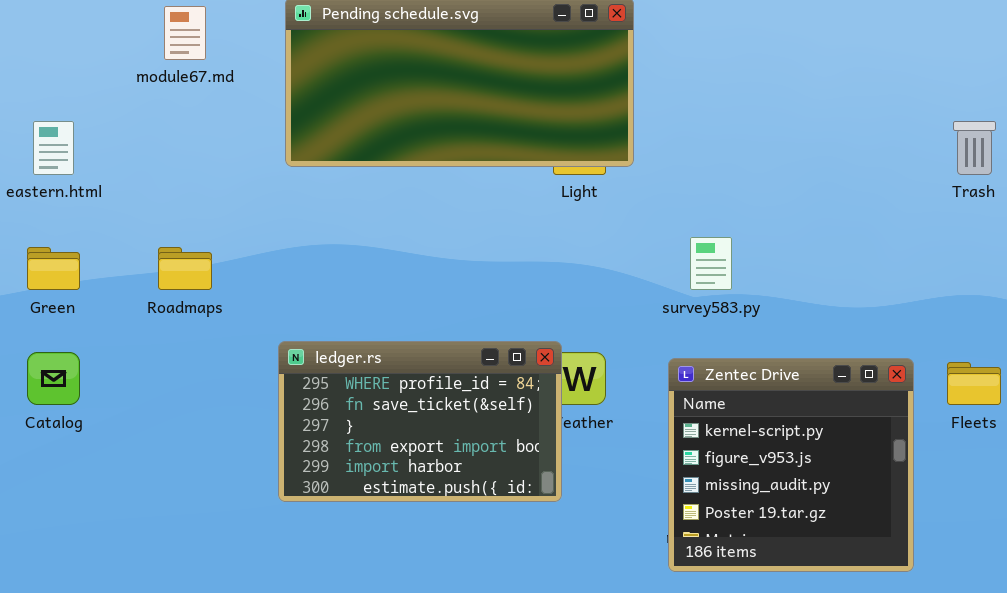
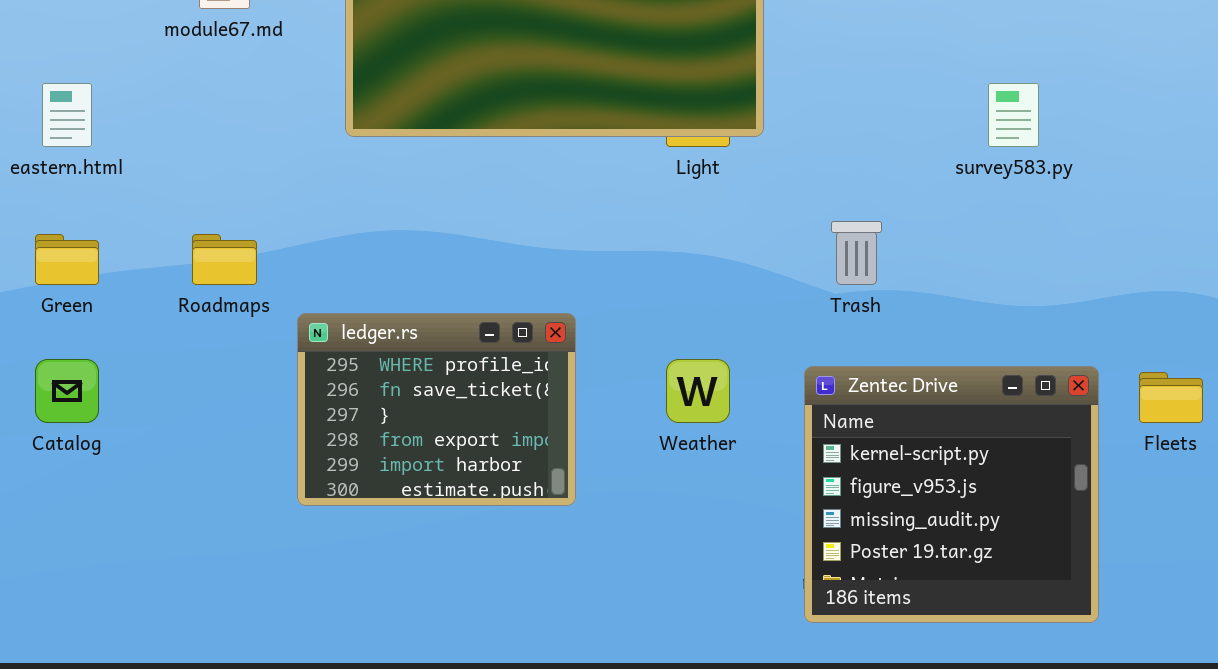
Trash: [953,121,996,175] -> [831,221,882,285], moved
survey583.py: [690,237,732,290] -> [988,83,1039,147], moved
ledger.rs: [278,341,562,502] -> [297,313,576,506], moved, resized

